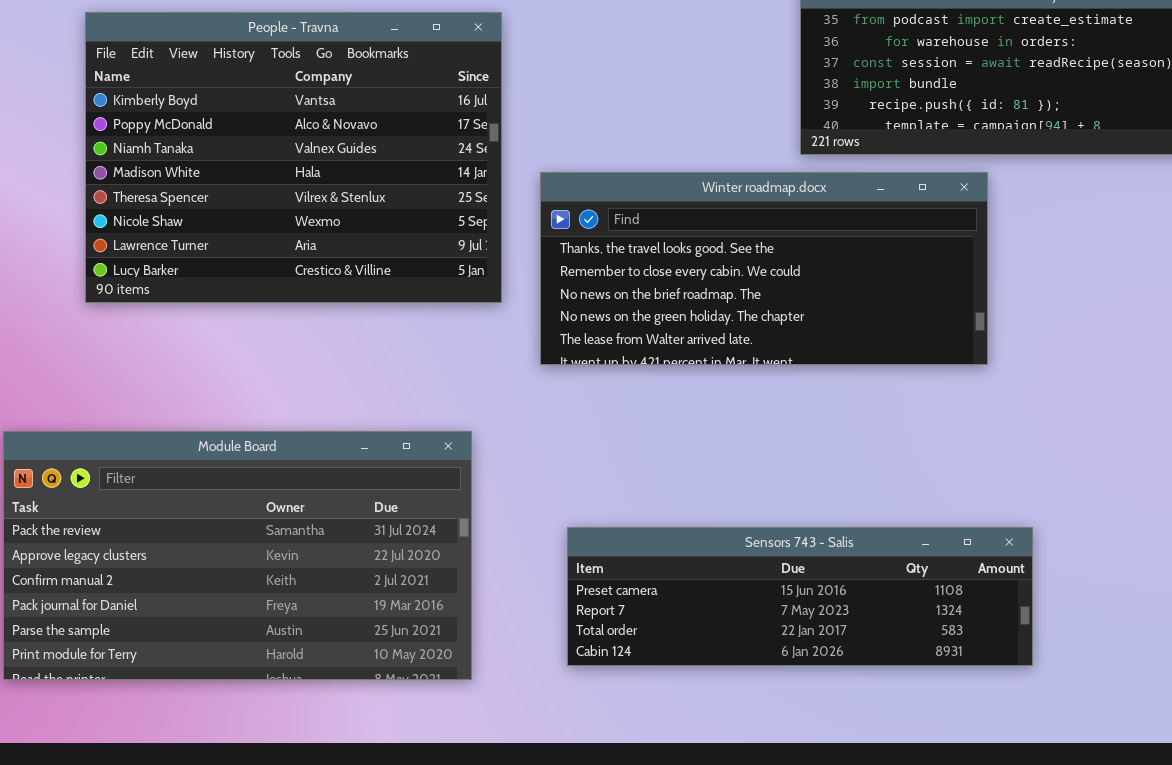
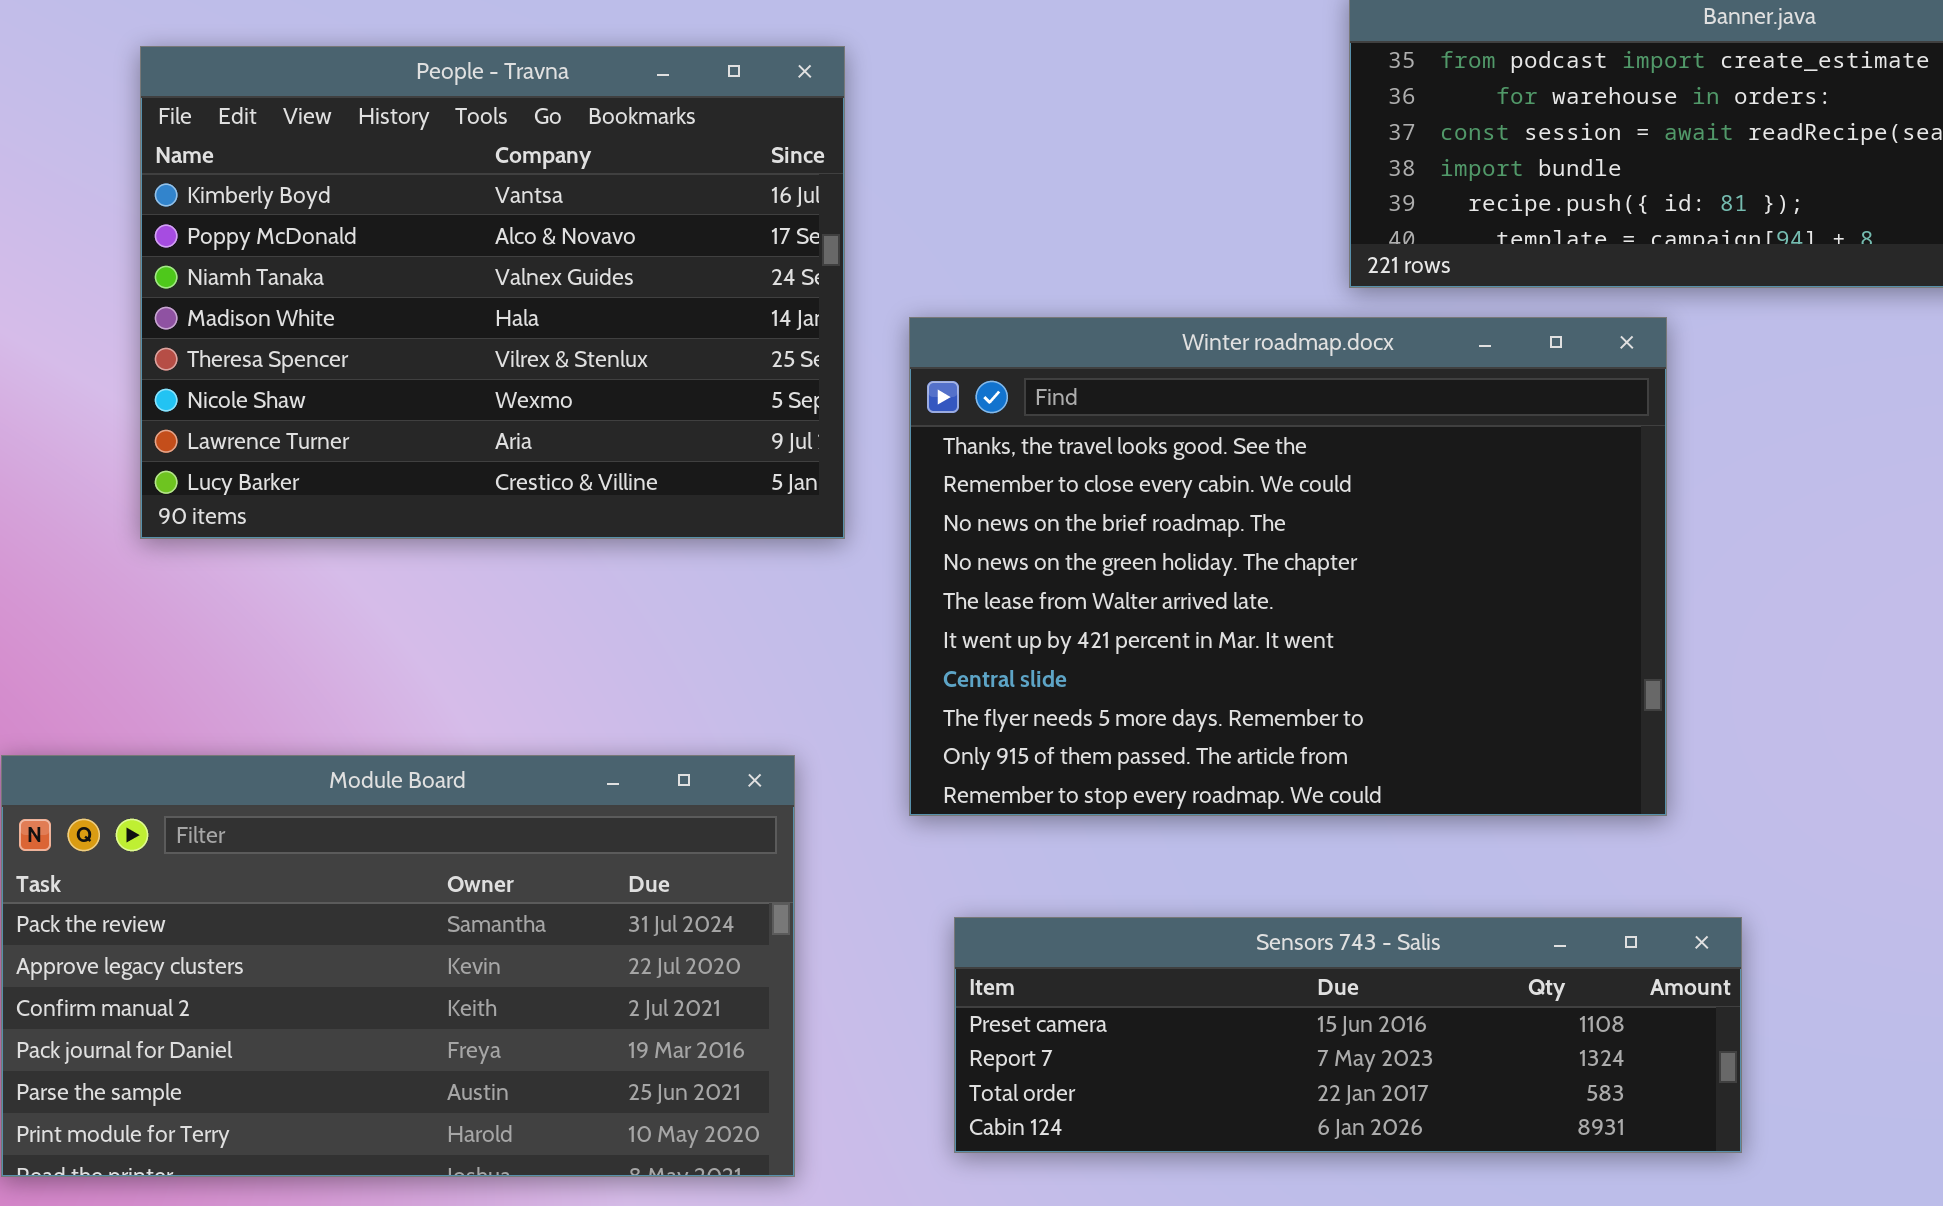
Winter roadmap.docx: [540,172,988,365] -> [909,317,1667,816], resized

